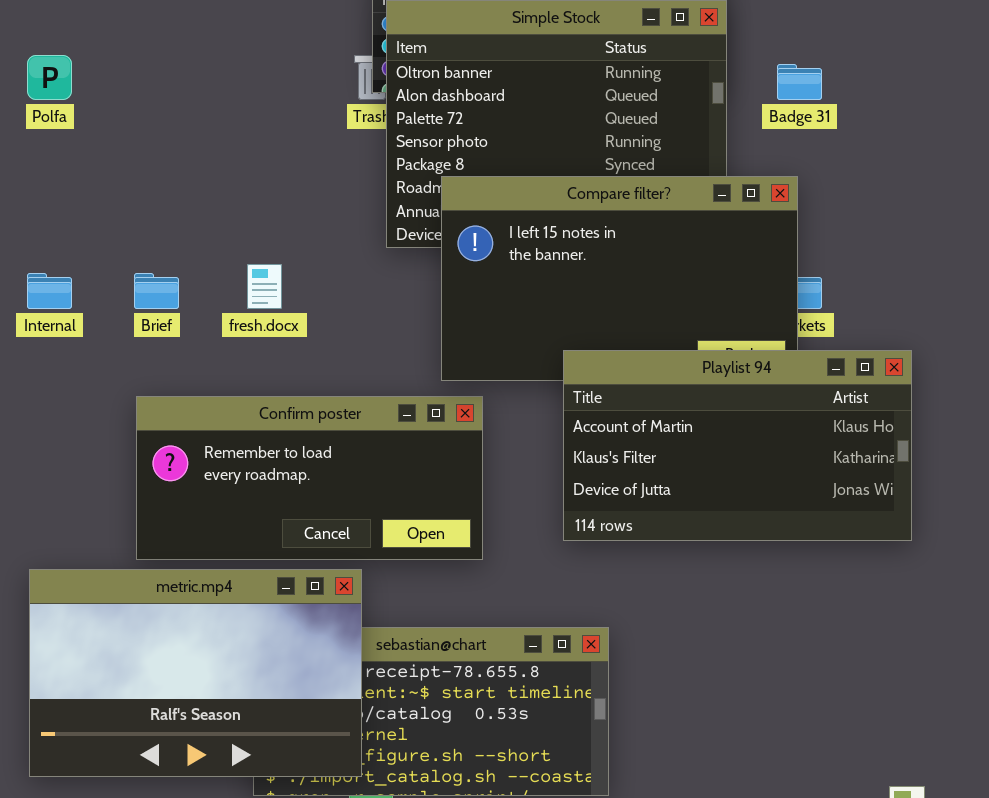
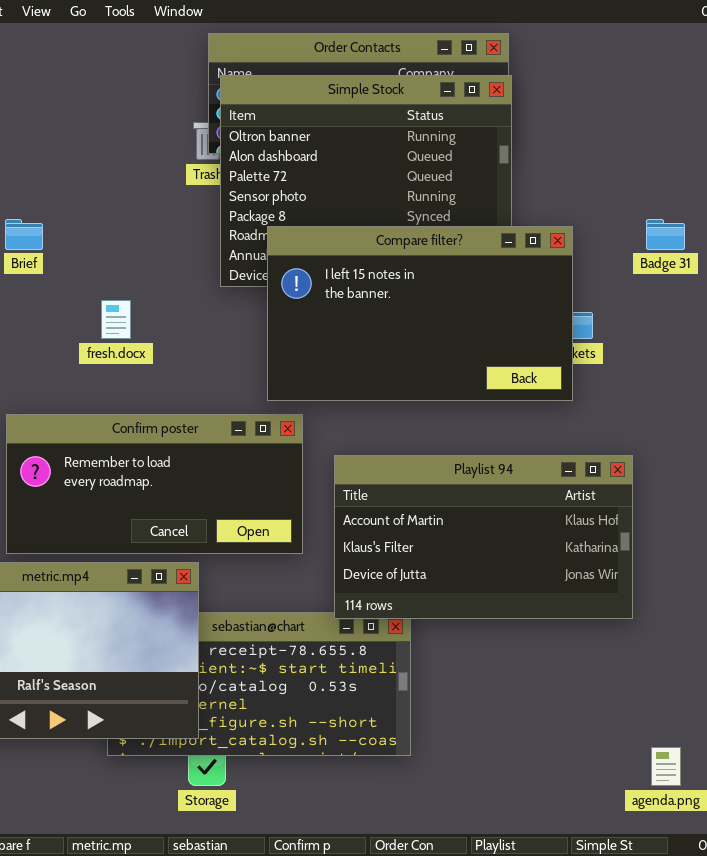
Badge 31: [777,64,822,100] -> [646,219,685,250], moved
Brief: [134,273,179,309] -> [5,219,43,250], moved
Playlist 94: [563,350,912,541] -> [334,455,633,619], moved

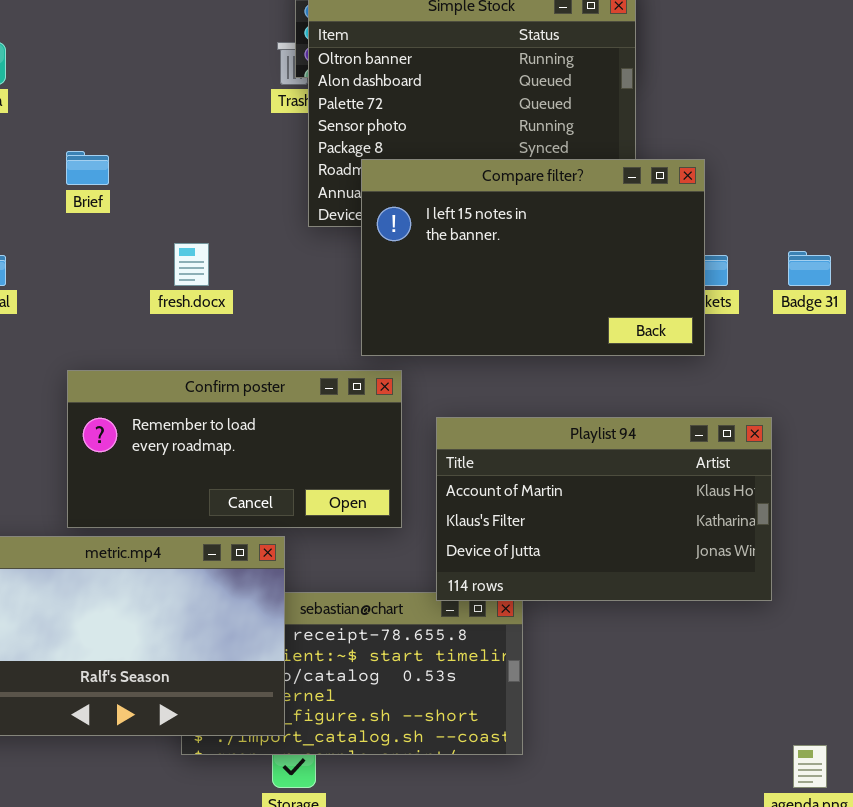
Badge 31: [646,219,685,250] -> [788,251,831,286], moved

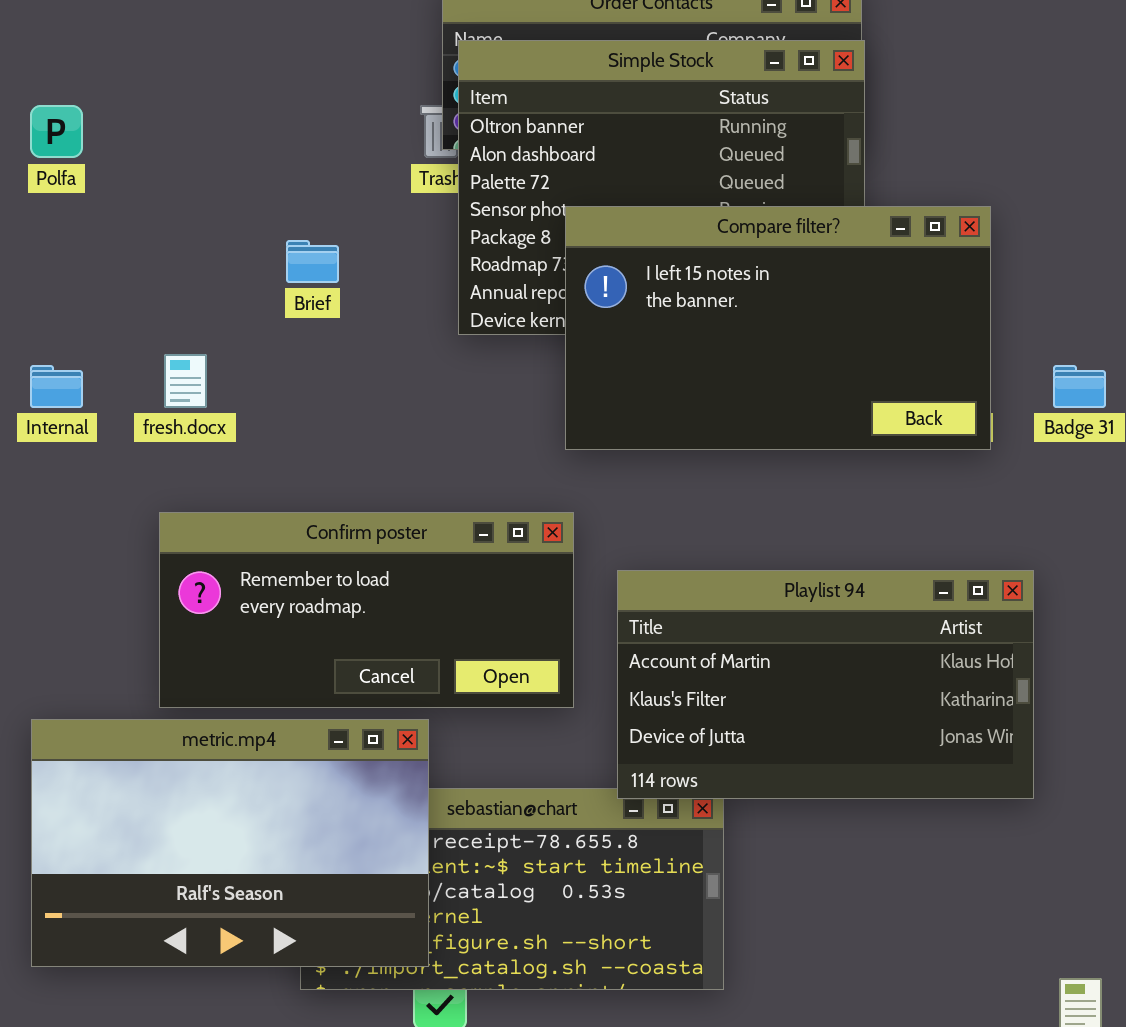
Brief: [66,151,109,185] -> [286,240,339,283], moved
Compare filter?: [361,159,705,356] -> [565,206,991,450], moved
fresh.docx: [174,243,209,286] -> [164,354,207,408], moved

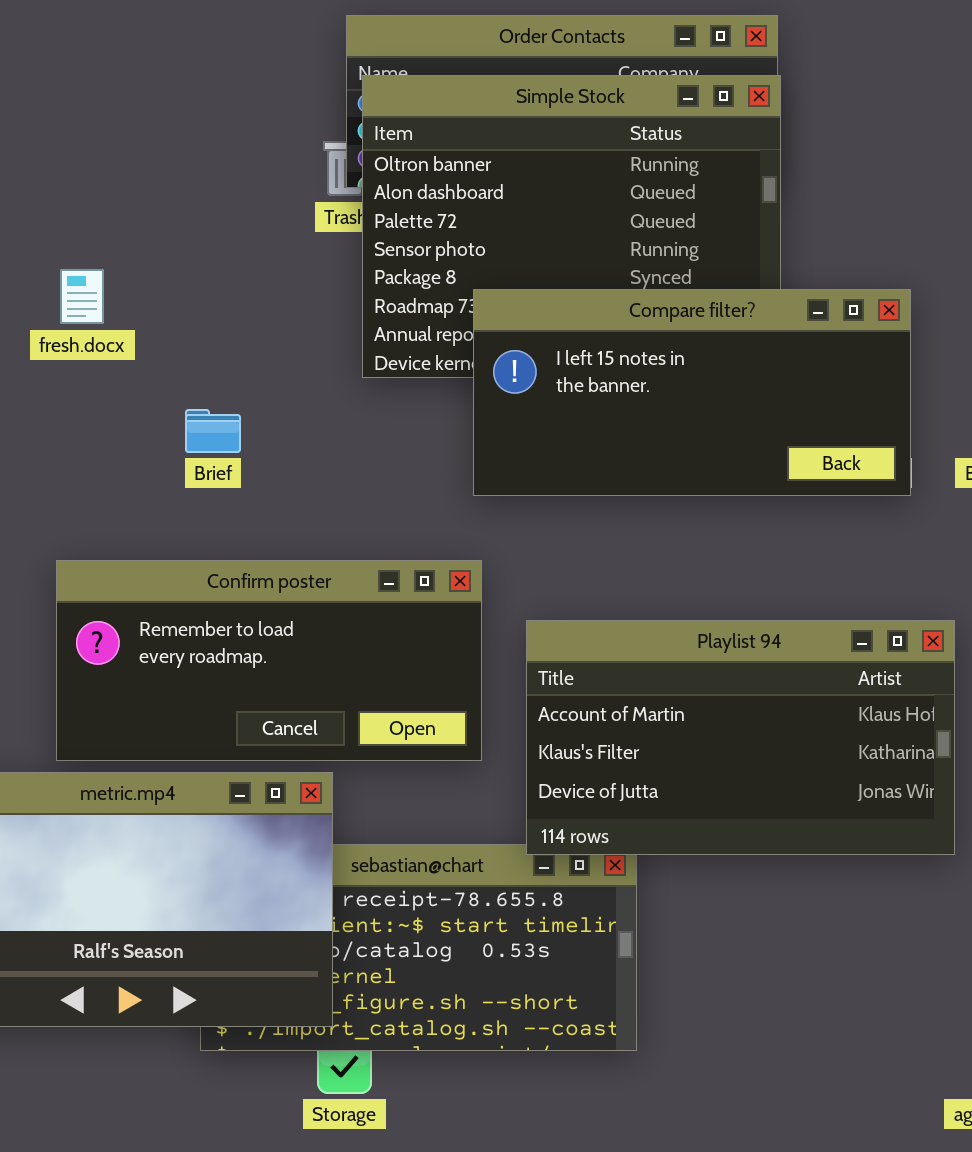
Compare filter?: [565,206,991,450] -> [473,289,911,496], resized
Brief: [286,240,339,283] -> [185,409,241,453], moved
fresh.docx: [164,354,207,408] -> [60,269,104,324], moved

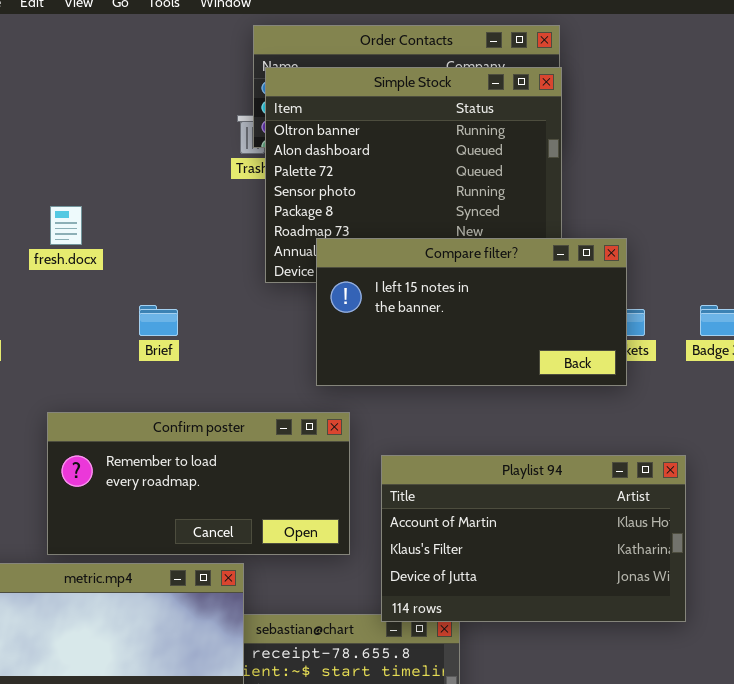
Compare filter?: [473,289,911,496] -> [316,238,627,386], moved

